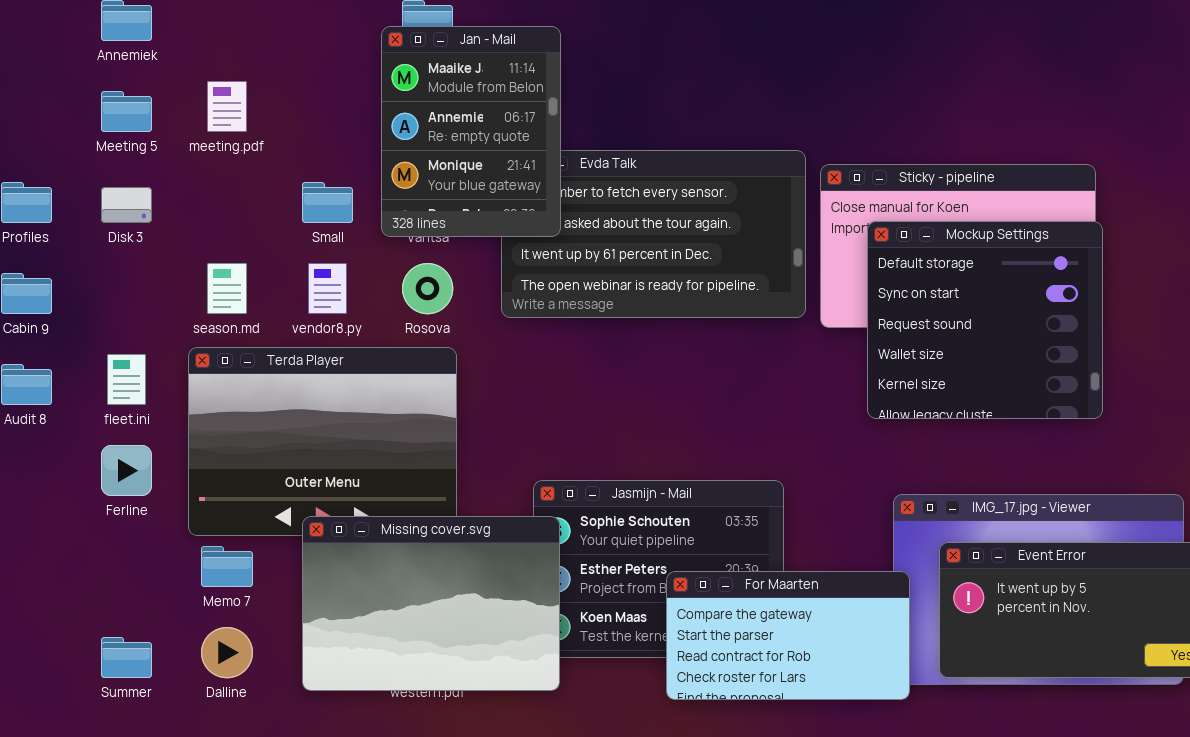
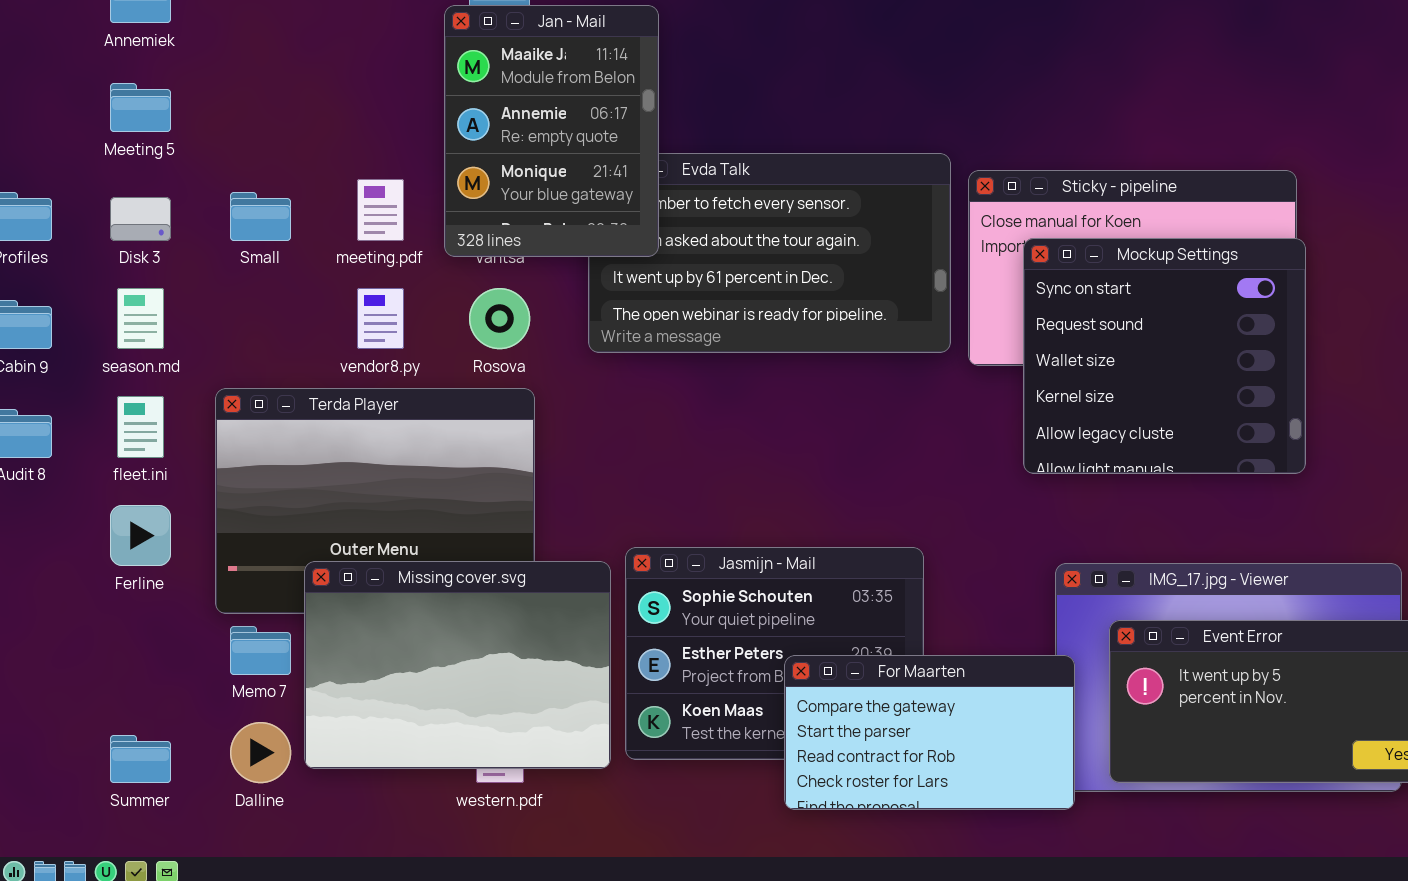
meeting.pdf: [207,81,247,132] -> [357,179,404,241], moved
Small: [302,182,353,223] -> [230,192,291,241], moved
Mockup Settings: [867,221,1103,419] -> [1023,238,1306,474], scrolled down 1 row
season.md: [207,263,247,314] -> [117,288,164,349], moved
Missing cover.svg: [302,516,560,691] -> [304,561,611,769], moved

